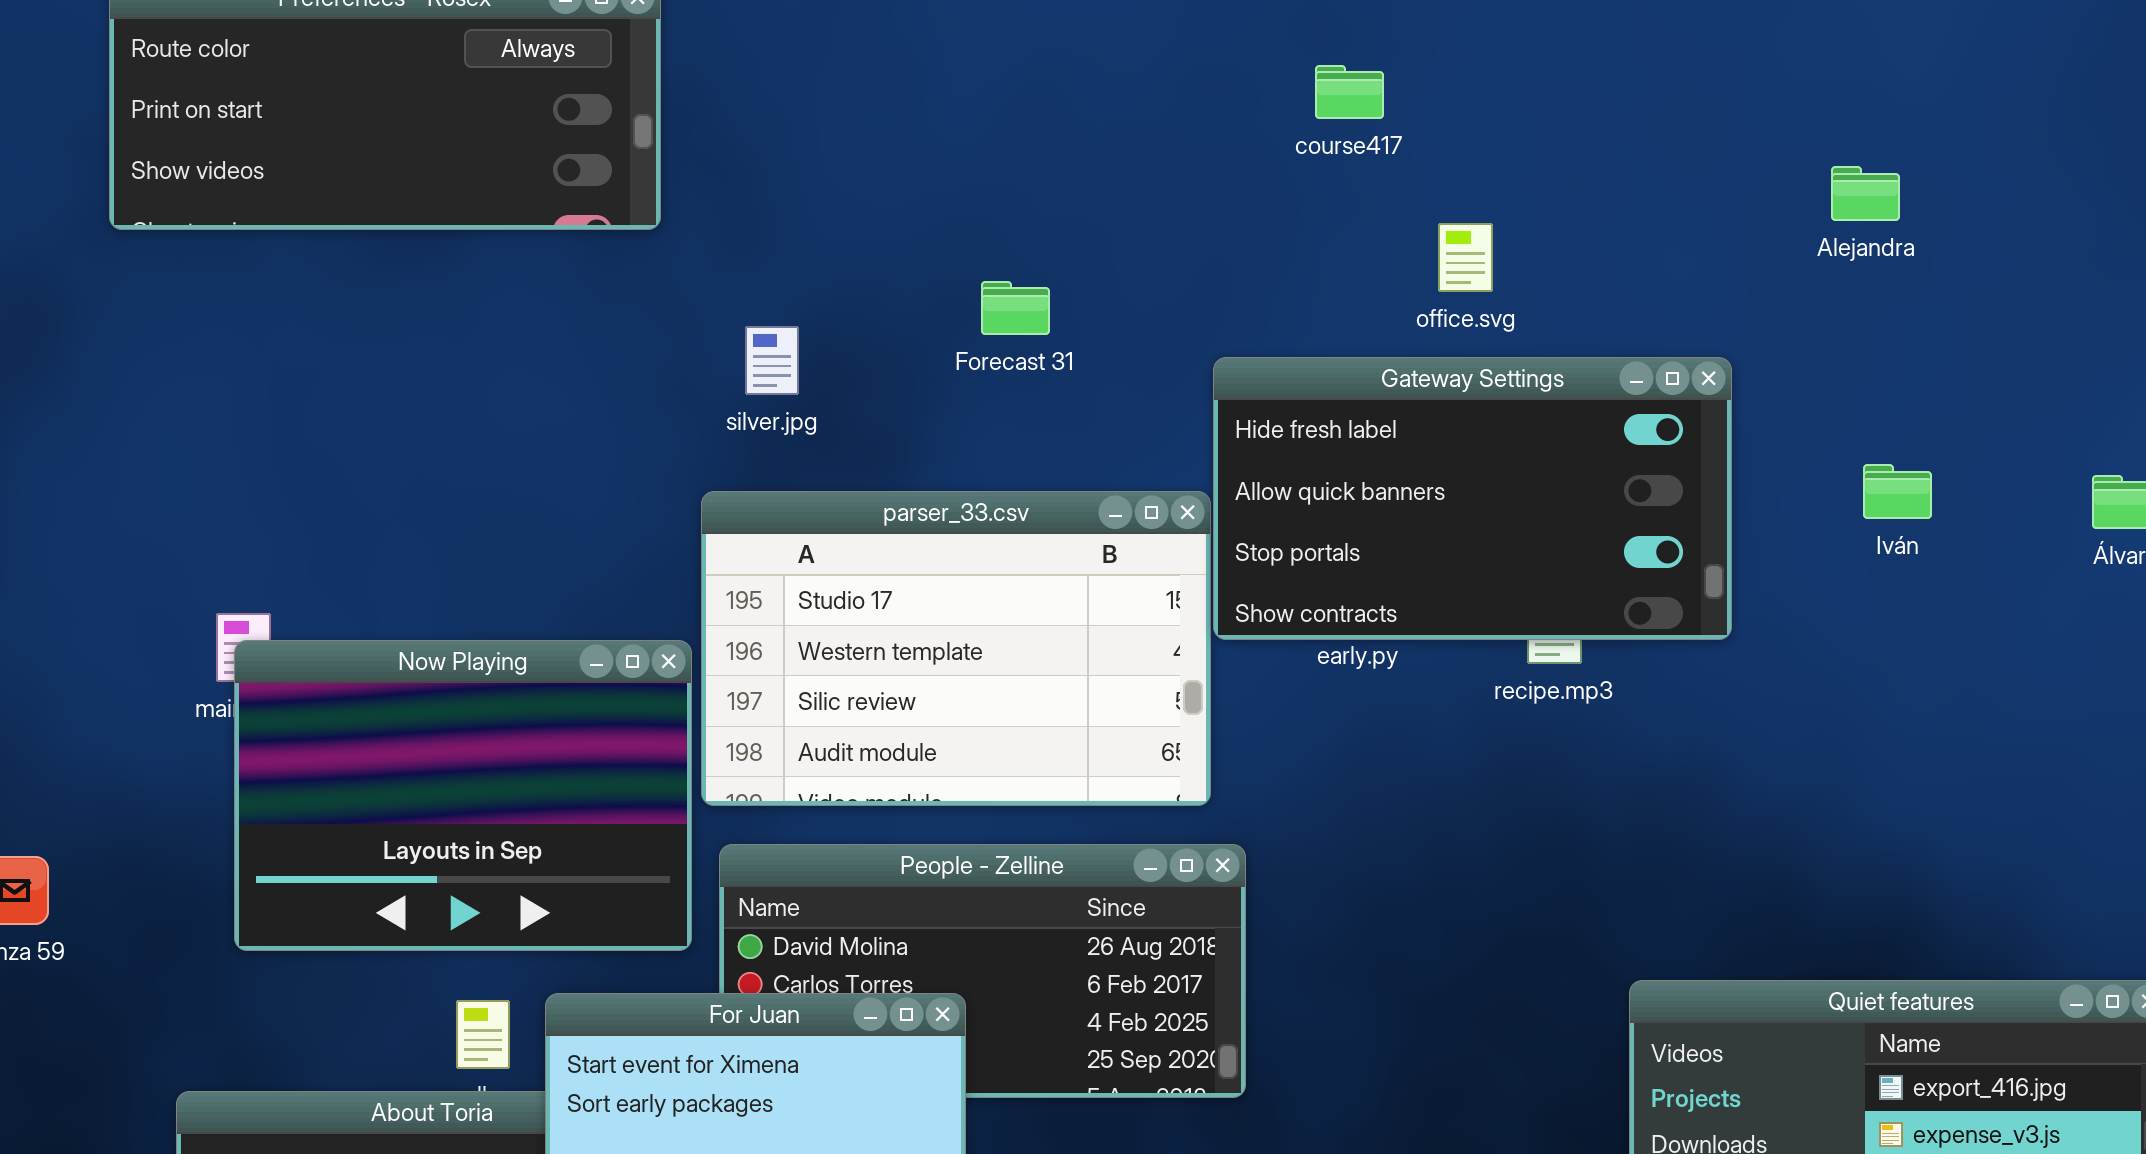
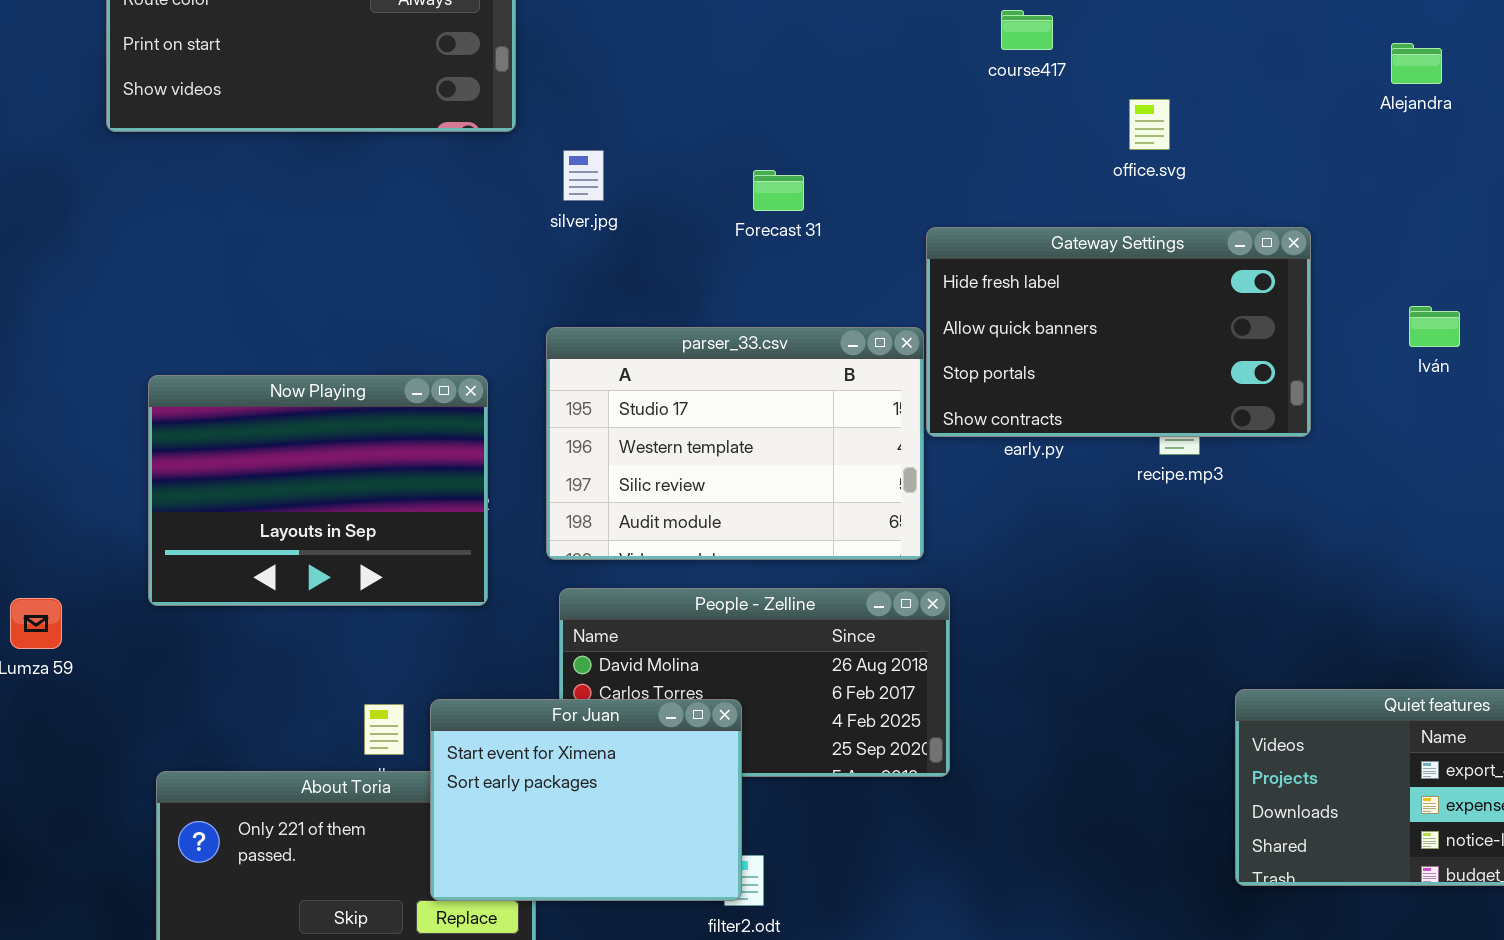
Alejandra: [1831,166,1900,221] -> [1391,43,1442,84], moved
office.svg: [1438,223,1493,292] -> [1129,99,1170,150], moved
silver.jpg: [745,326,799,395] -> [563,150,604,201], moved
Now Playing: [234,640,692,951] -> [148,375,488,606], moved

